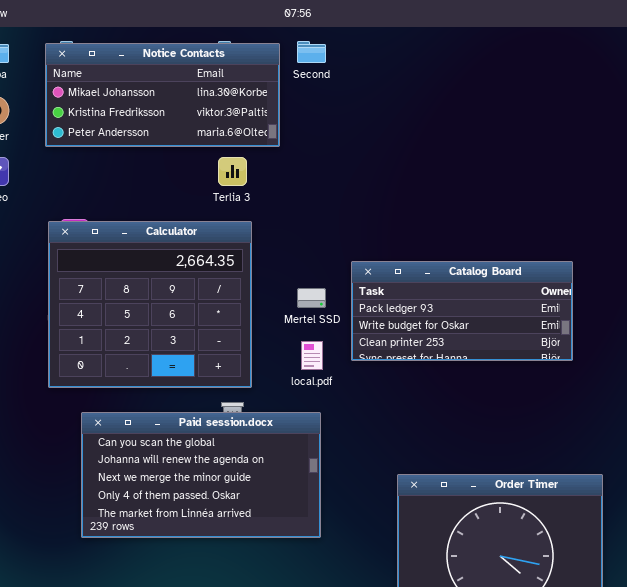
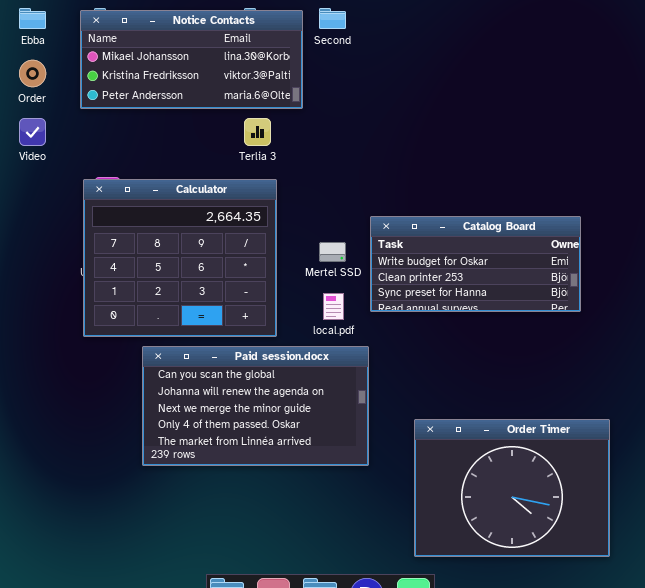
Catalog Board: [351,261,573,361] -> [370,216,581,312], scrolled down 1 row
Paid session.docx: [81,412,321,538] -> [142,346,369,466], moved

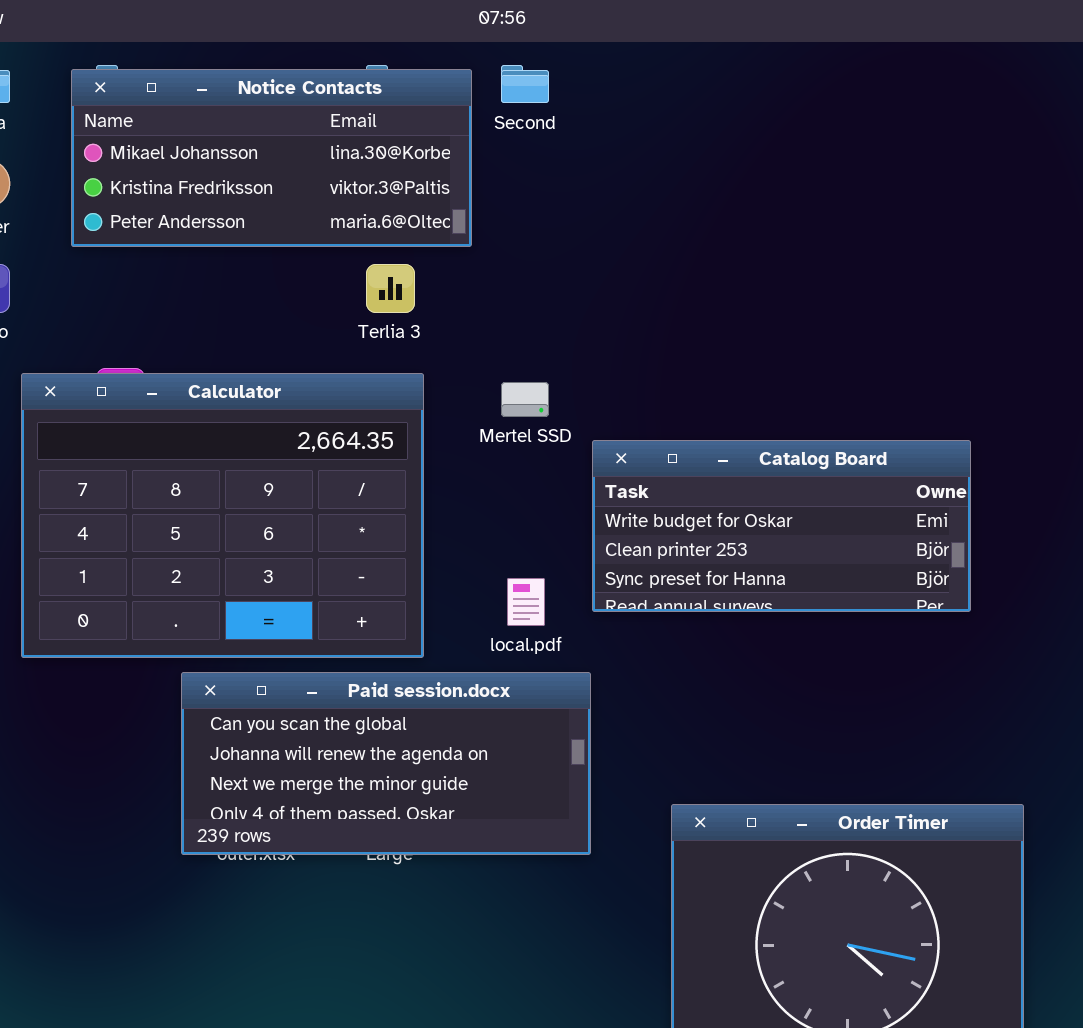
Calculator: [83,179,277,337] -> [21,373,424,658], resized
Mertel SSD: [319,242,346,262] -> [501,382,549,417], moved
Paid session.docx: [142,346,369,466] -> [181,672,591,855], resized

